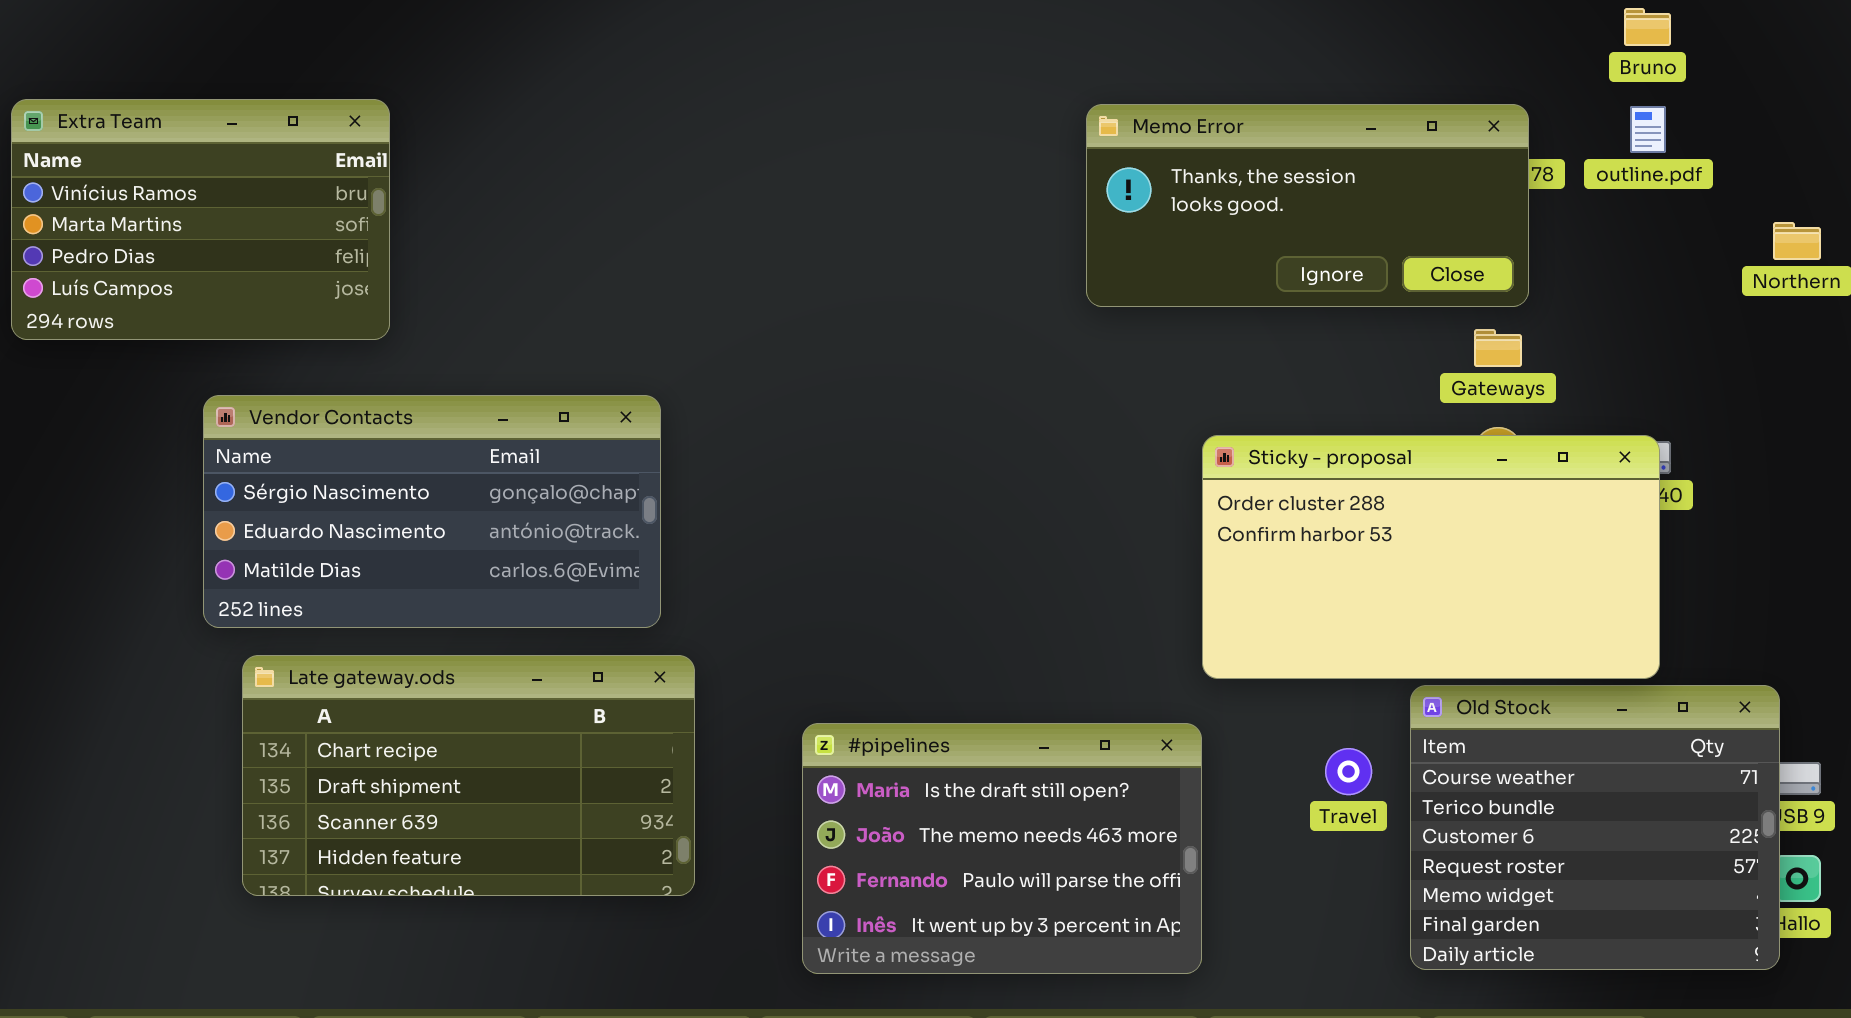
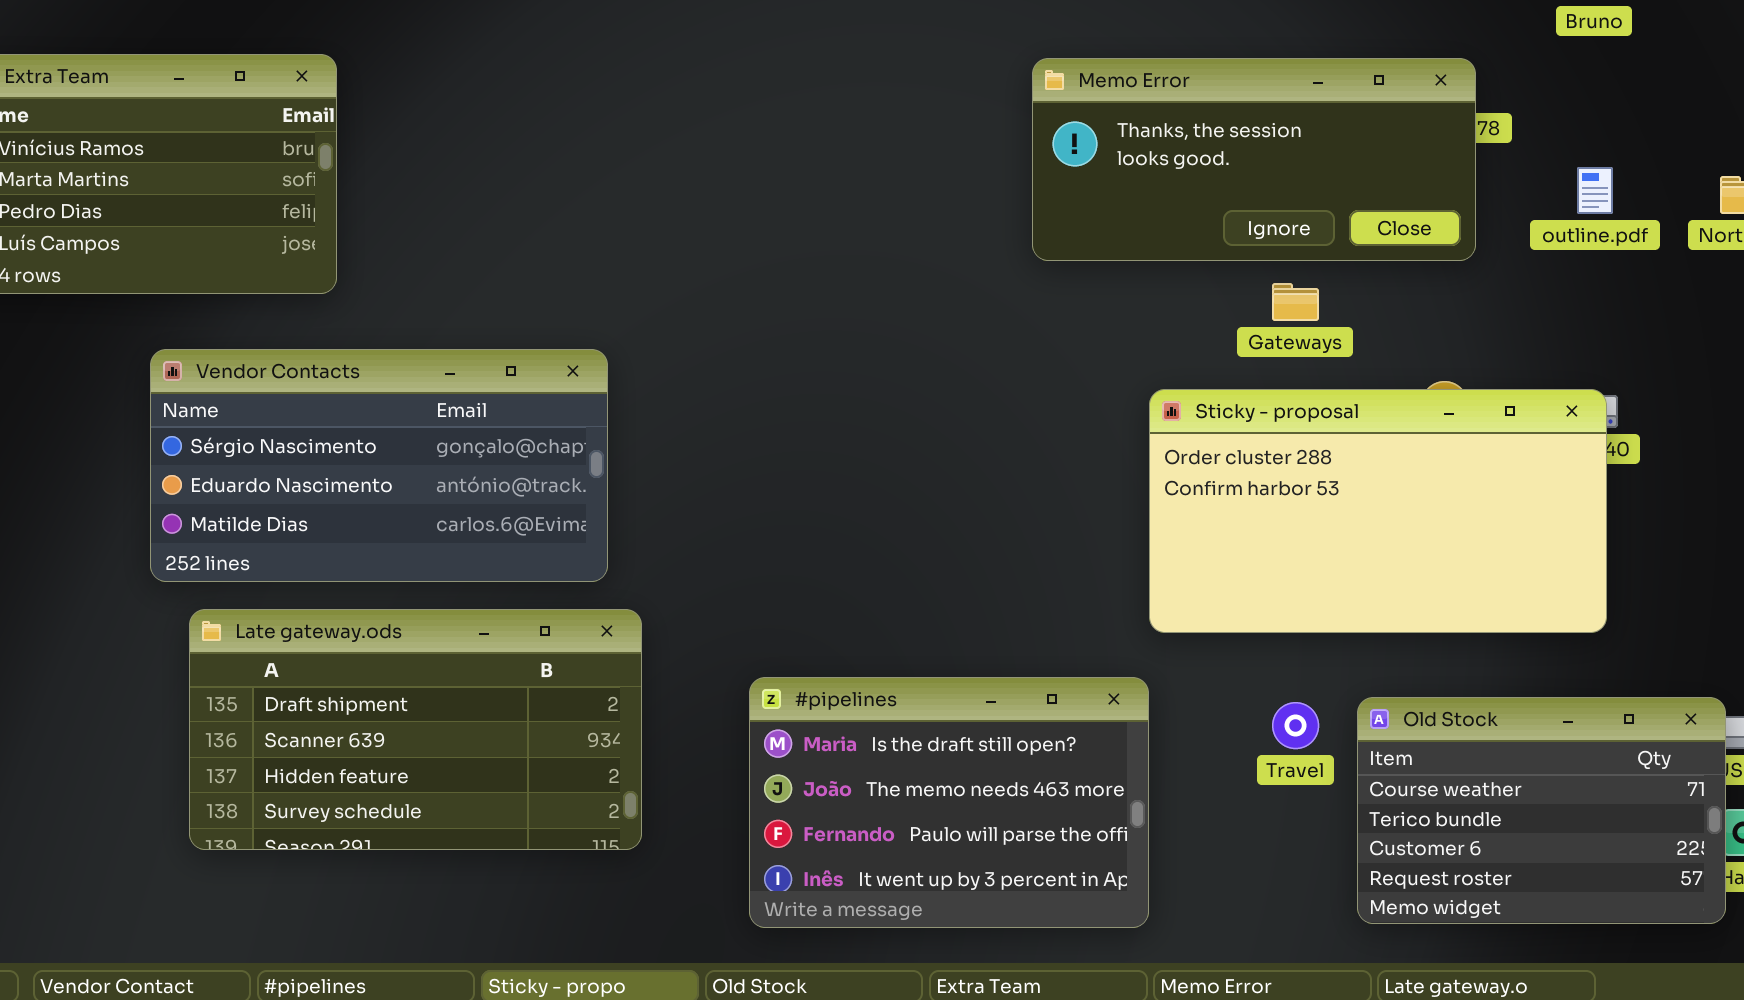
outline.pdf: [1630,106,1666,153] -> [1577,167,1613,214], moved
Gateways: [1474,329,1522,367] -> [1272,283,1319,321], moved
Late gateway.ods: [242,655,695,896] -> [189,609,642,850], scrolled down 1 row
Old Stock: [1410,685,1780,970] -> [1357,697,1726,924], resized

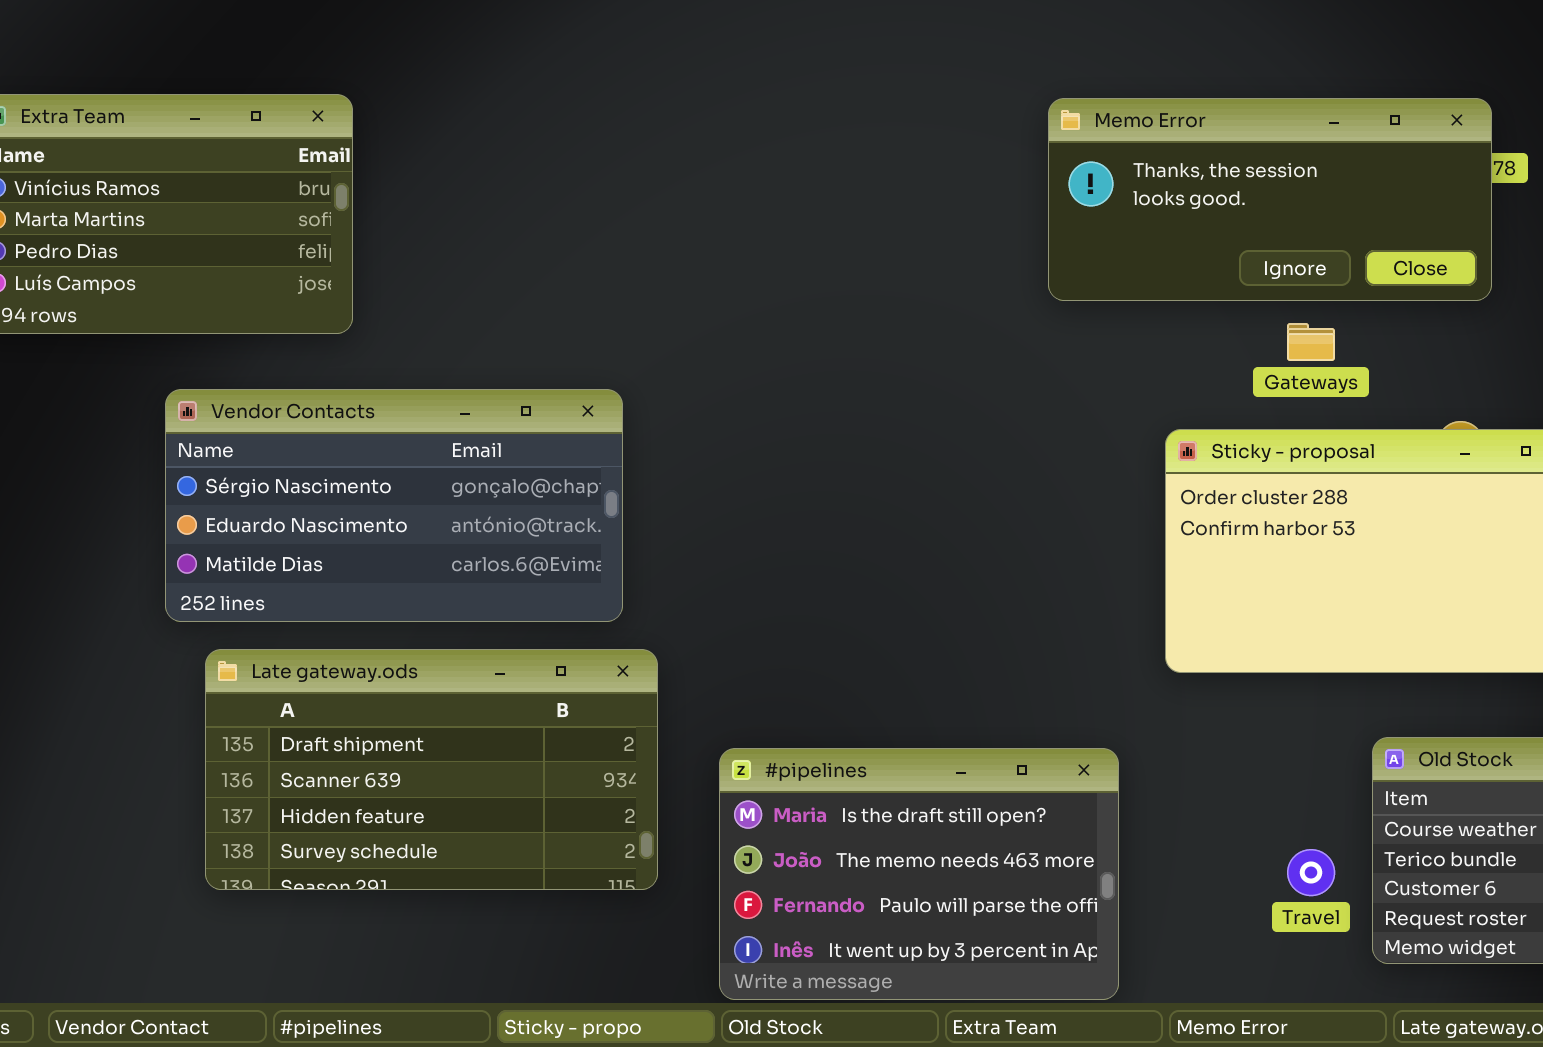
#pipelines: [749,677,1149,928] -> [719,748,1119,1000], moved
Travel: [1272,702,1319,749] -> [1287,849,1335,896], moved

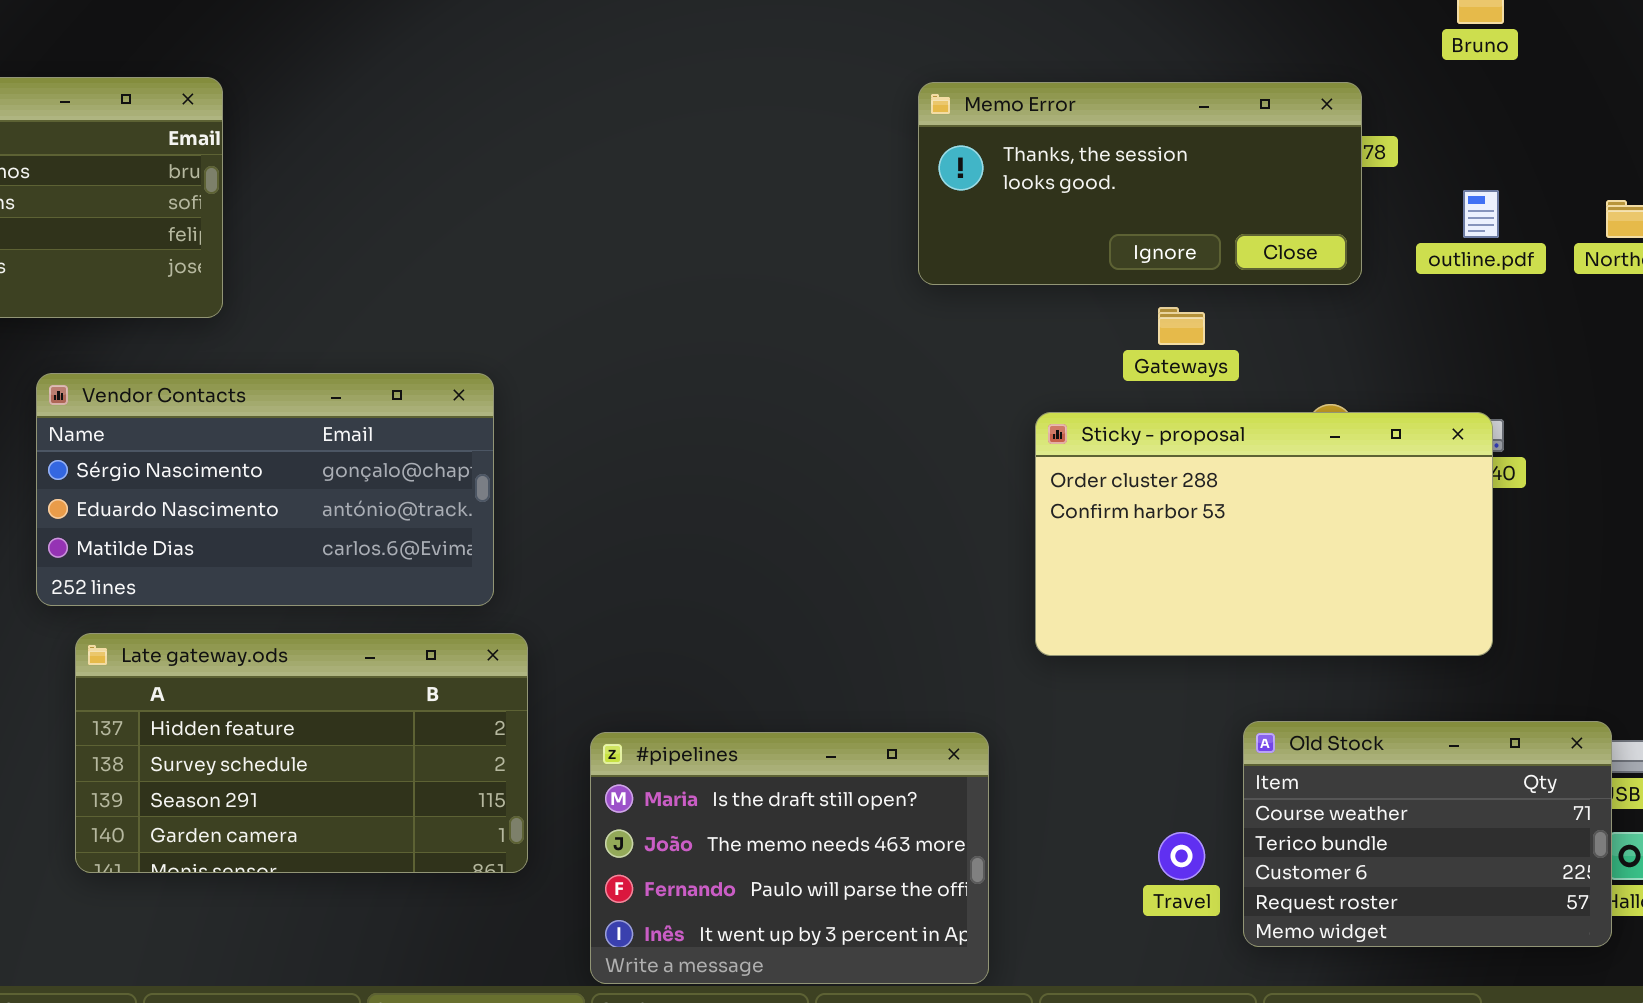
Late gateway.ods: [205,649,658,890] -> [75,633,528,873], scrolled down 2 rows

